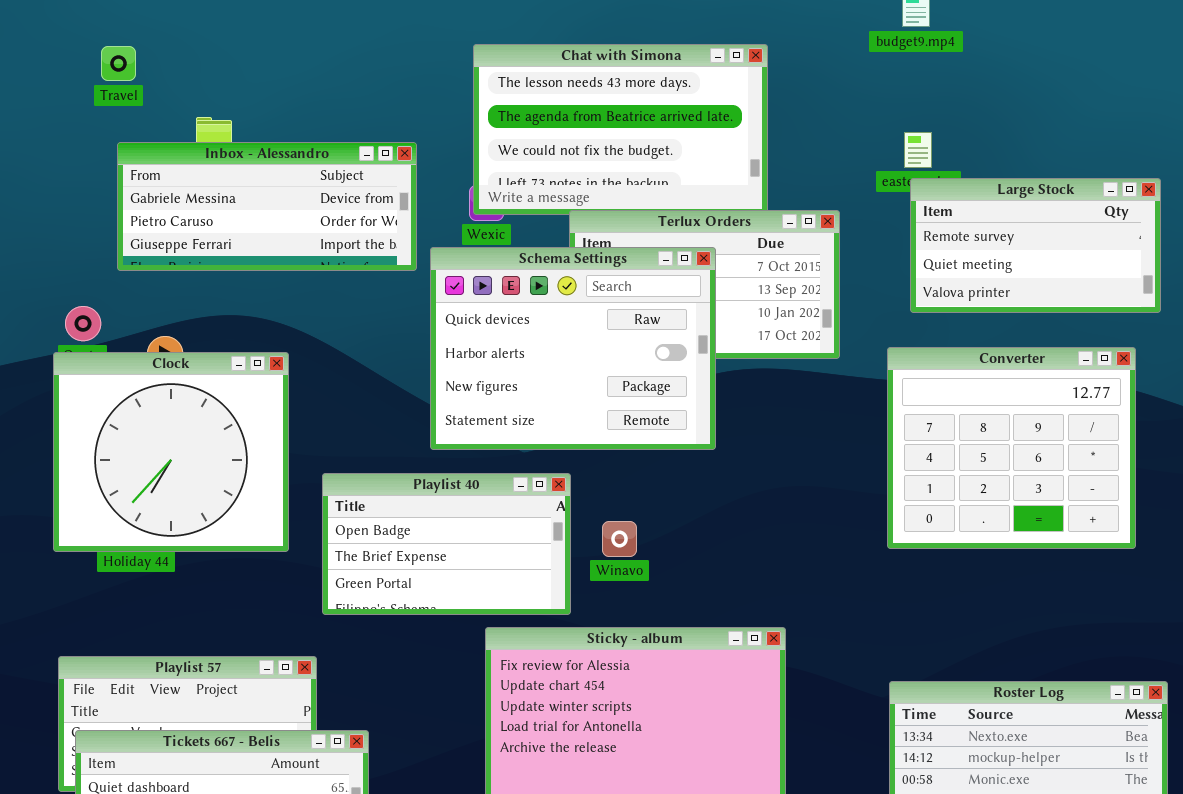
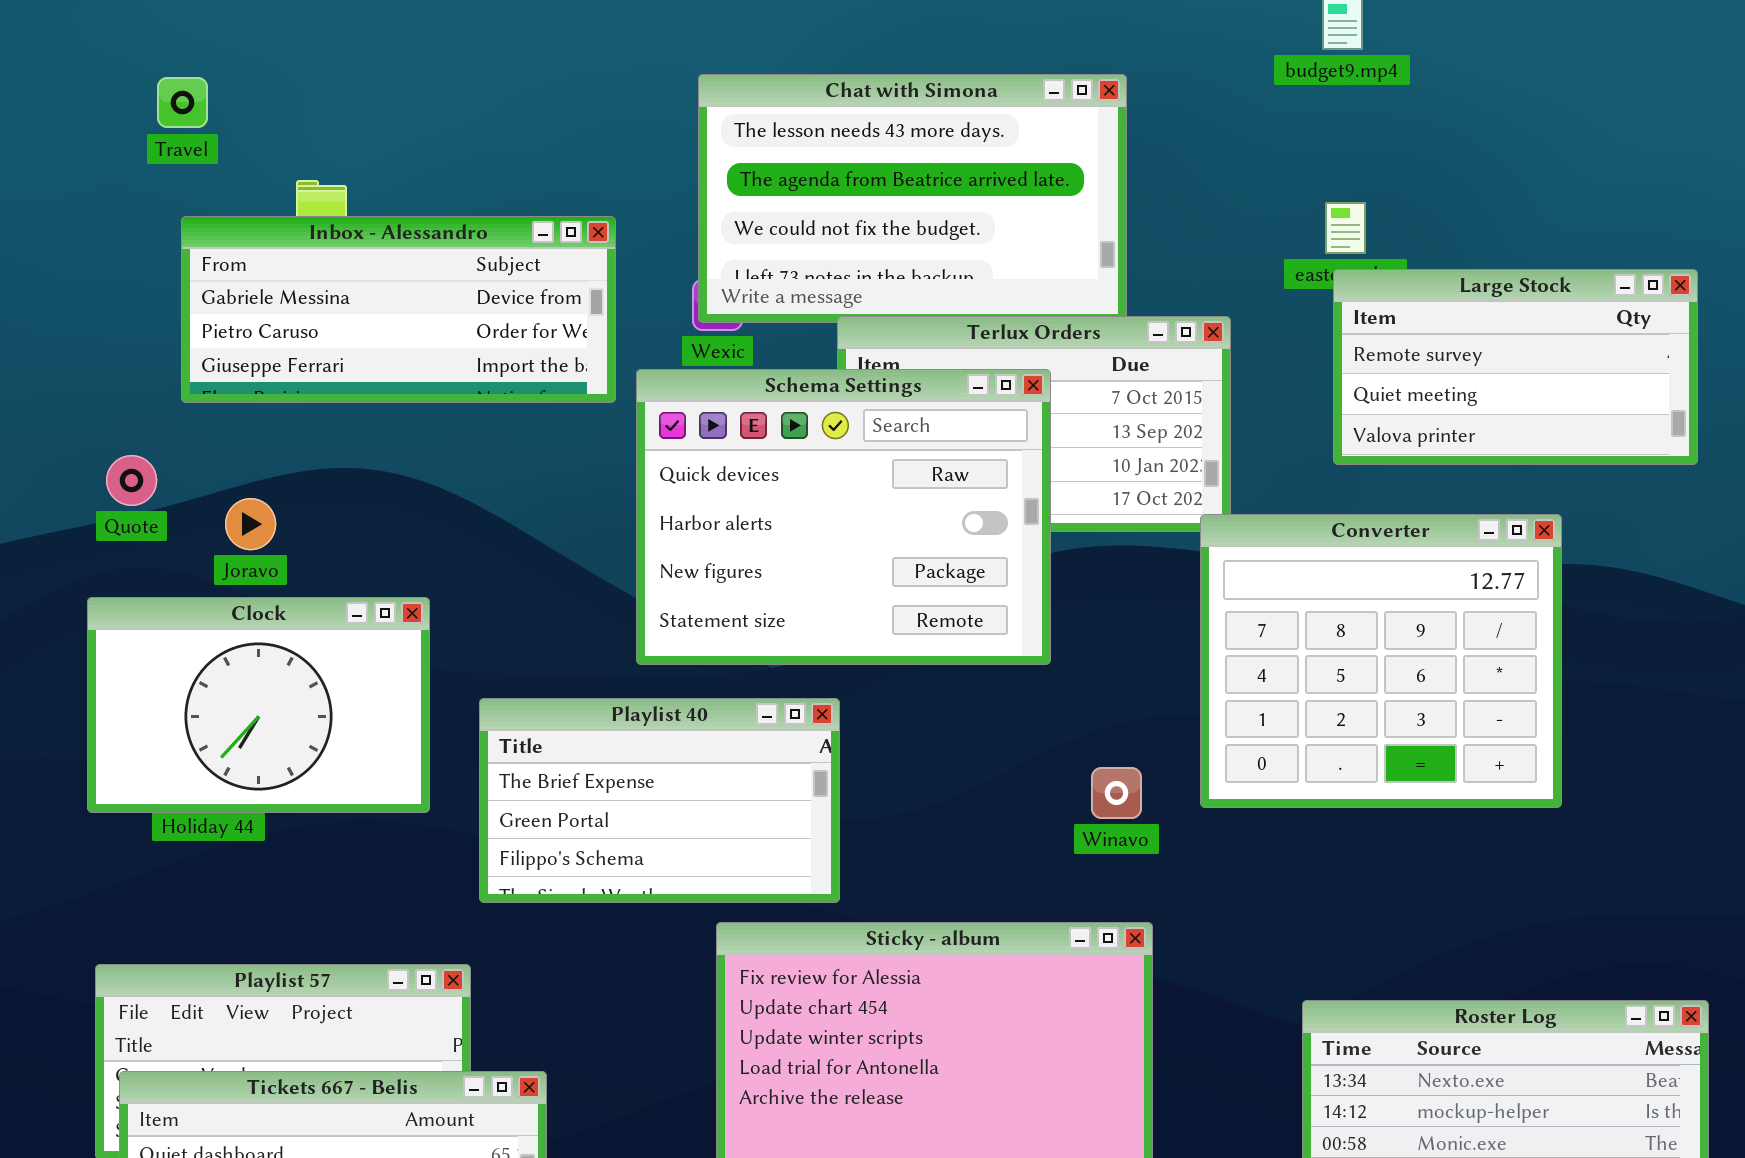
Converter: [887,347,1136,549] -> [1200,514,1562,808], moved
Clock: [53,352,289,552] -> [87,597,430,813], resized
Playlist 40: [322,473,571,615] -> [479,698,840,903], scrolled down 1 row
Winavo: [602,521,637,557] -> [1091,767,1142,819], moved

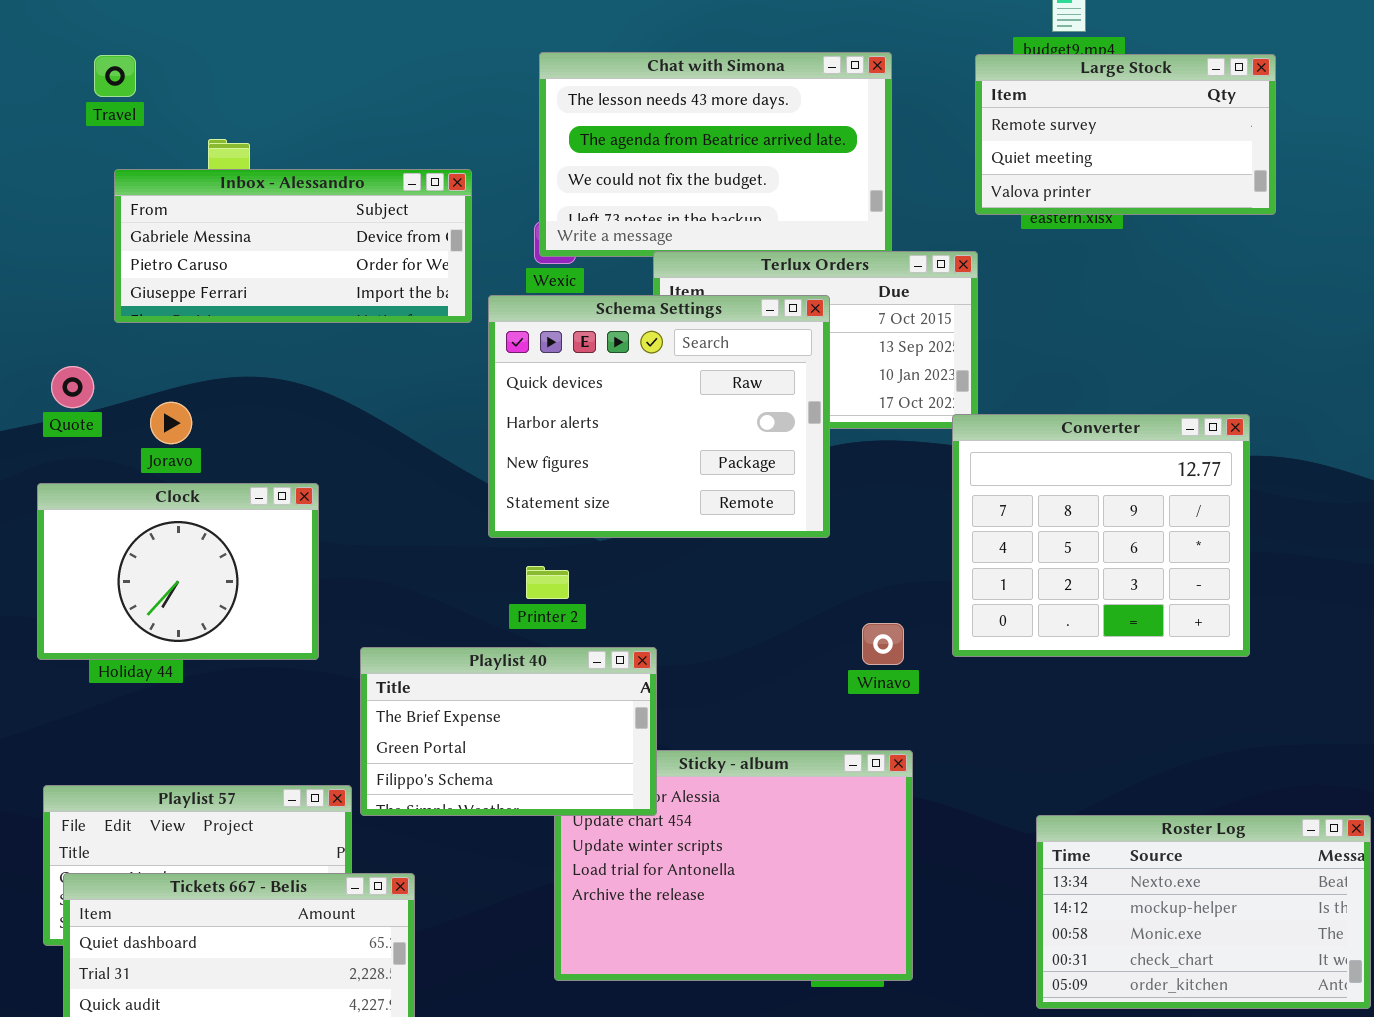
Large Stock: [1333,269,1698,465] -> [975,54,1276,215], moved
Playlist 40: [479,698,840,903] -> [360,647,657,816], moved

